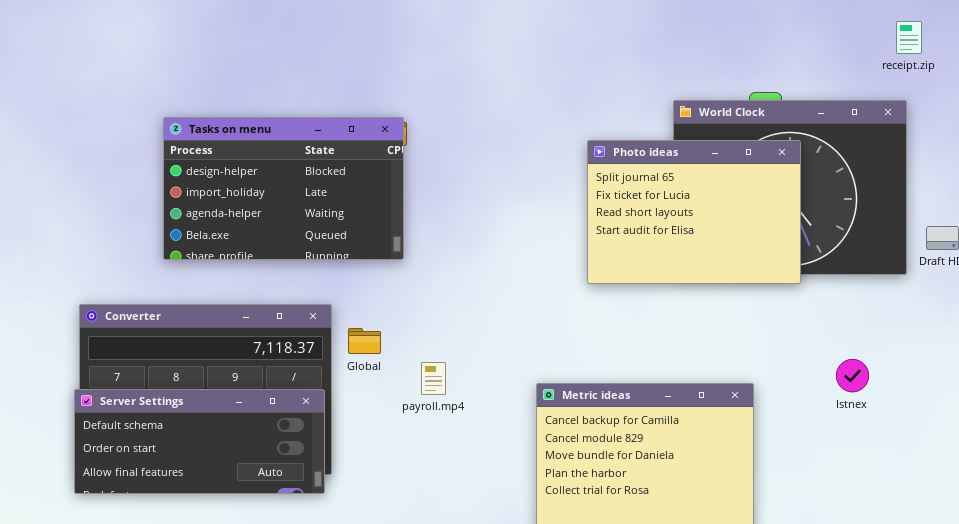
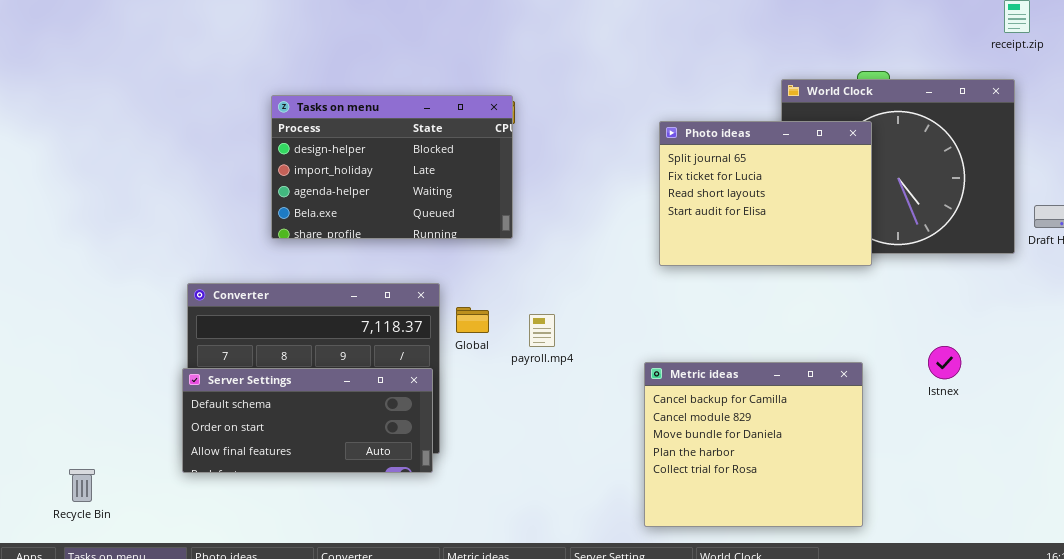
Photo ideas: [587,140,801,284] -> [659,121,872,266], moved
Istnex: [836,359,869,392] -> [928,346,961,379], moved
payroll.mp4: [421,362,446,395] -> [529,314,555,347], moved

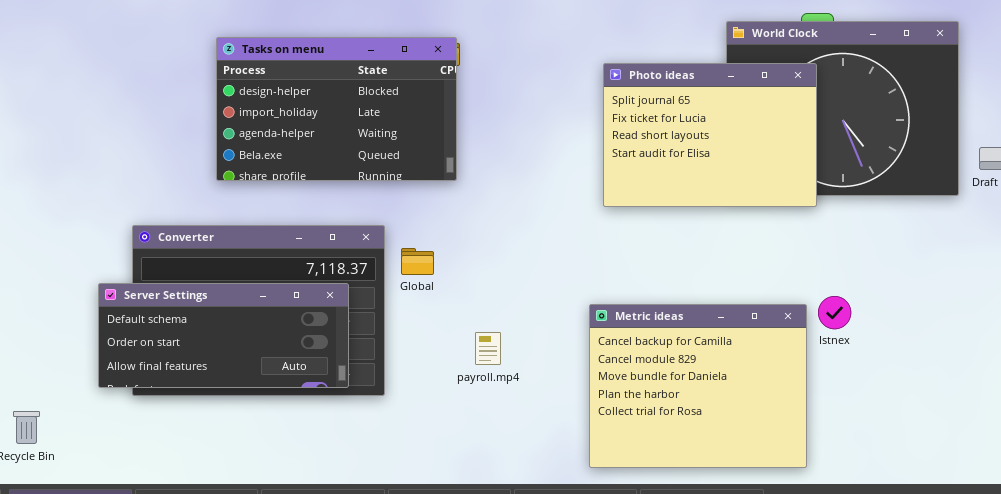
payroll.mp4: [529,314,555,347] -> [475,332,501,365], moved
Istnex: [928,346,961,379] -> [818,296,851,329], moved
Server Settings: [182,368,433,473] -> [98,283,349,388], moved

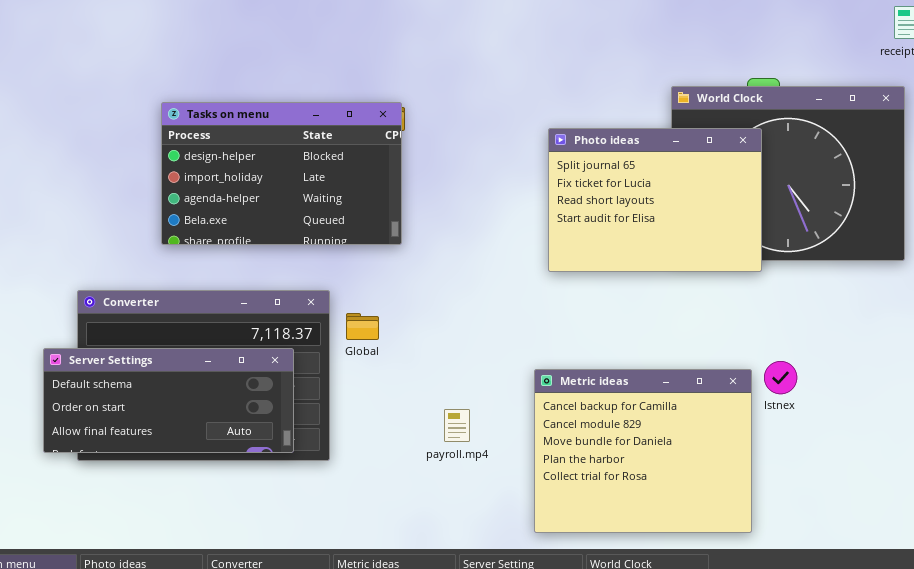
payroll.mp4: [475,332,501,365] -> [444,409,470,442], moved

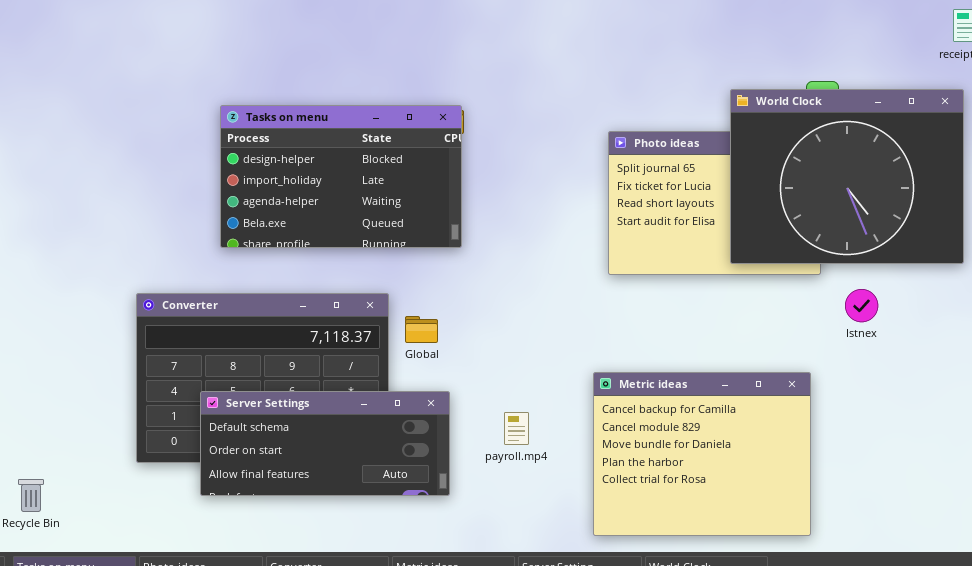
World Clock: [671,86,905,261] -> [730,89,964,264], raised
Server Settings: [43,348,294,453] -> [200,391,450,496], moved
Istnex: [764,361,797,394] -> [845,289,878,322], moved

